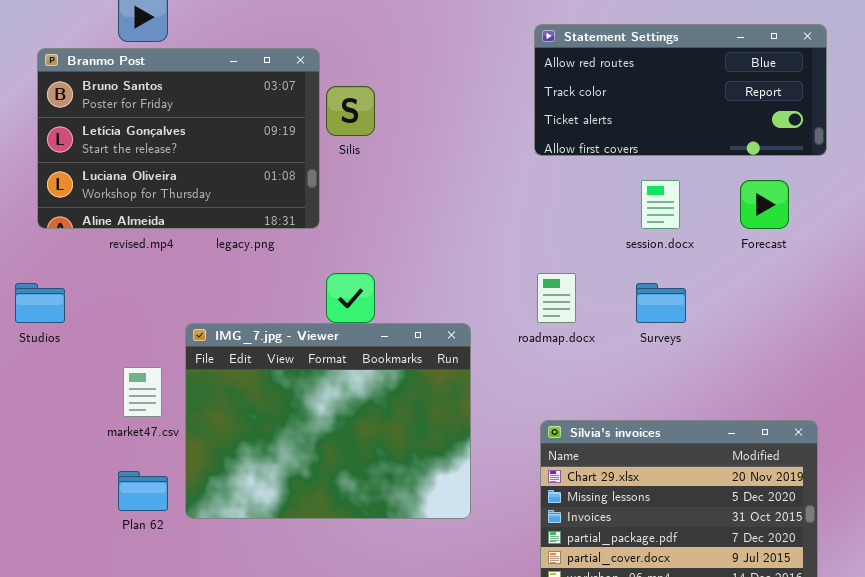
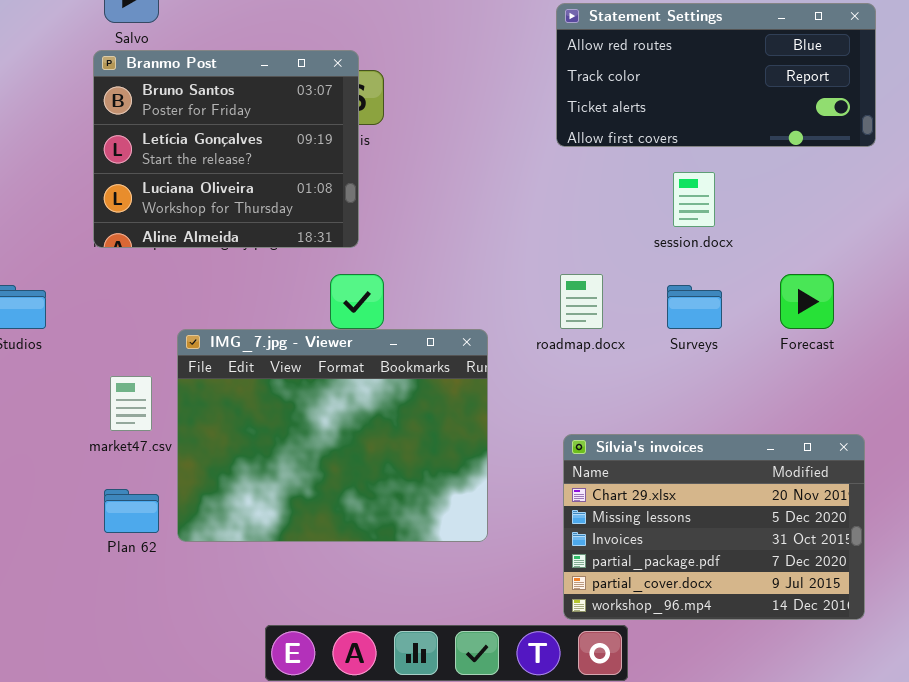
Branmo Post: [37,48,320,229] -> [93,50,359,248], moved, resized
Forecast: [740,180,789,229] -> [780,274,834,329], moved

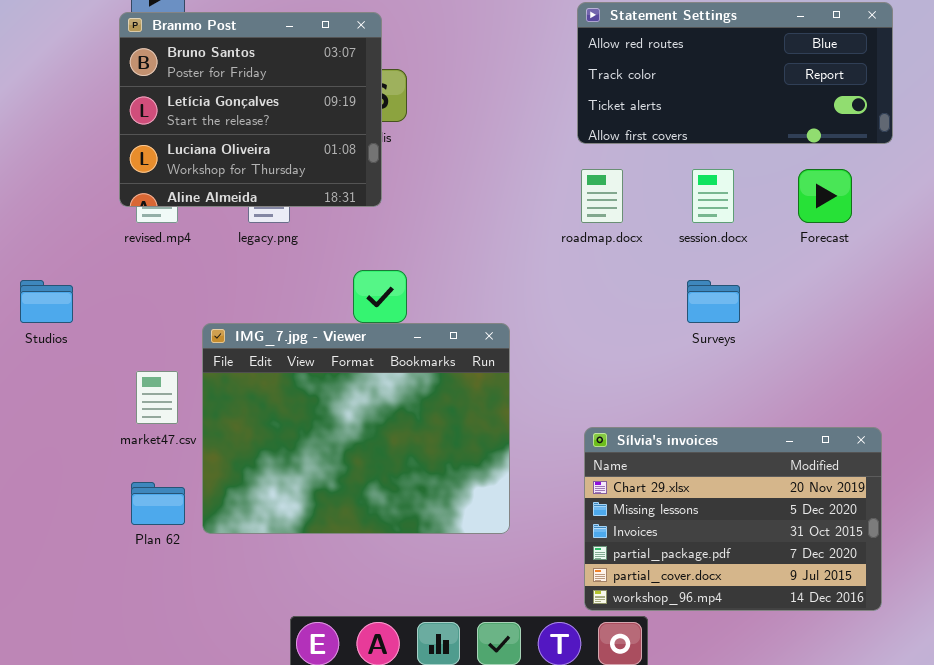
Branmo Post: [93,50,359,248] -> [119,12,382,207], moved
roadmap.docx: [560,274,603,329] -> [581,169,623,223], moved
Forecast: [780,274,834,329] -> [798,169,852,223], moved

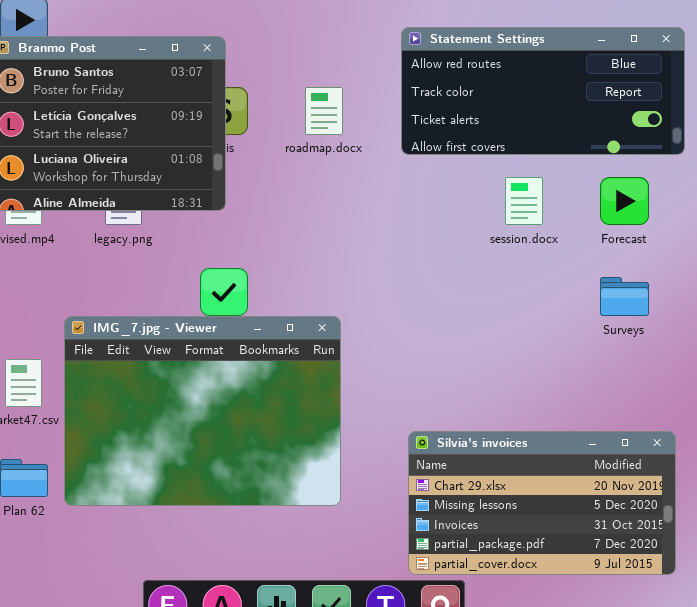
roadmap.docx: [581,169,623,223] -> [305,87,343,135], moved
Surveys: [687,280,740,323] -> [600,277,649,316], moved
Sílvia's invoices: [584,427,882,611] -> [408,431,676,575], resized

